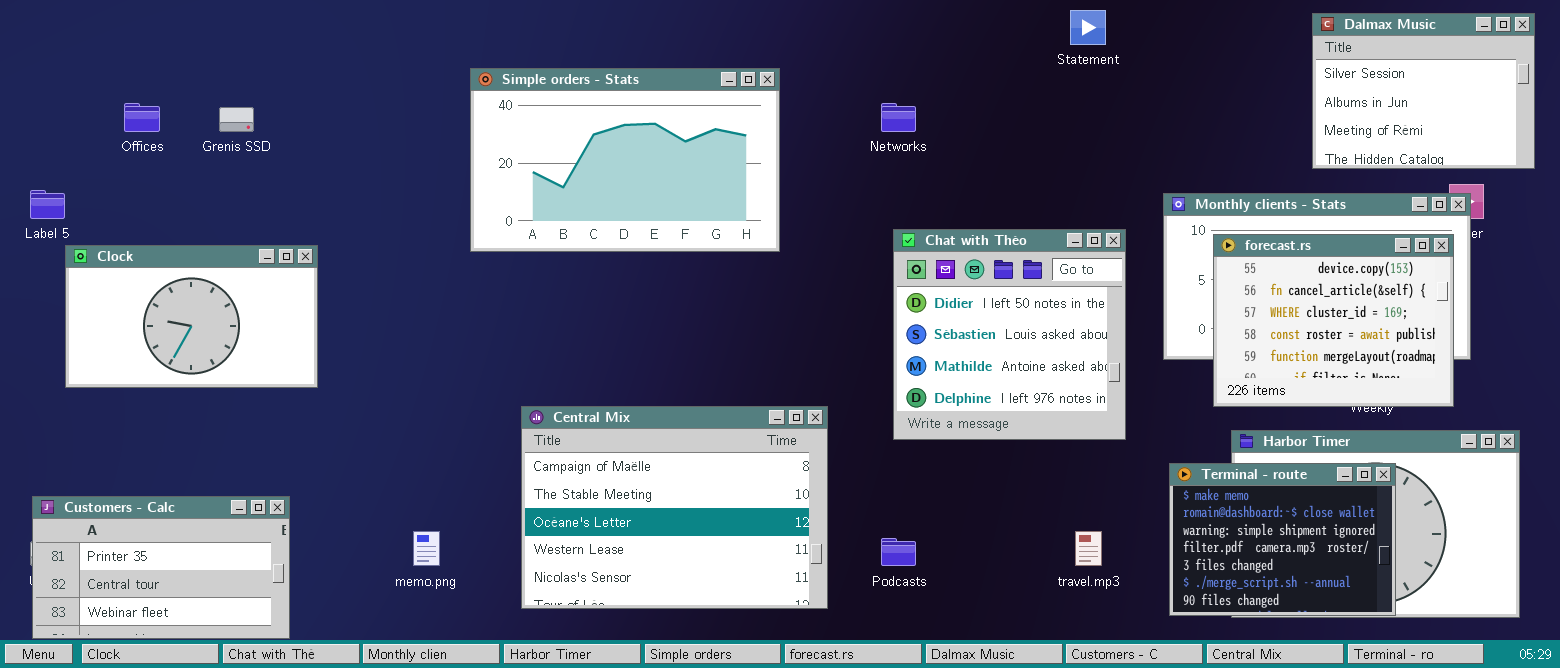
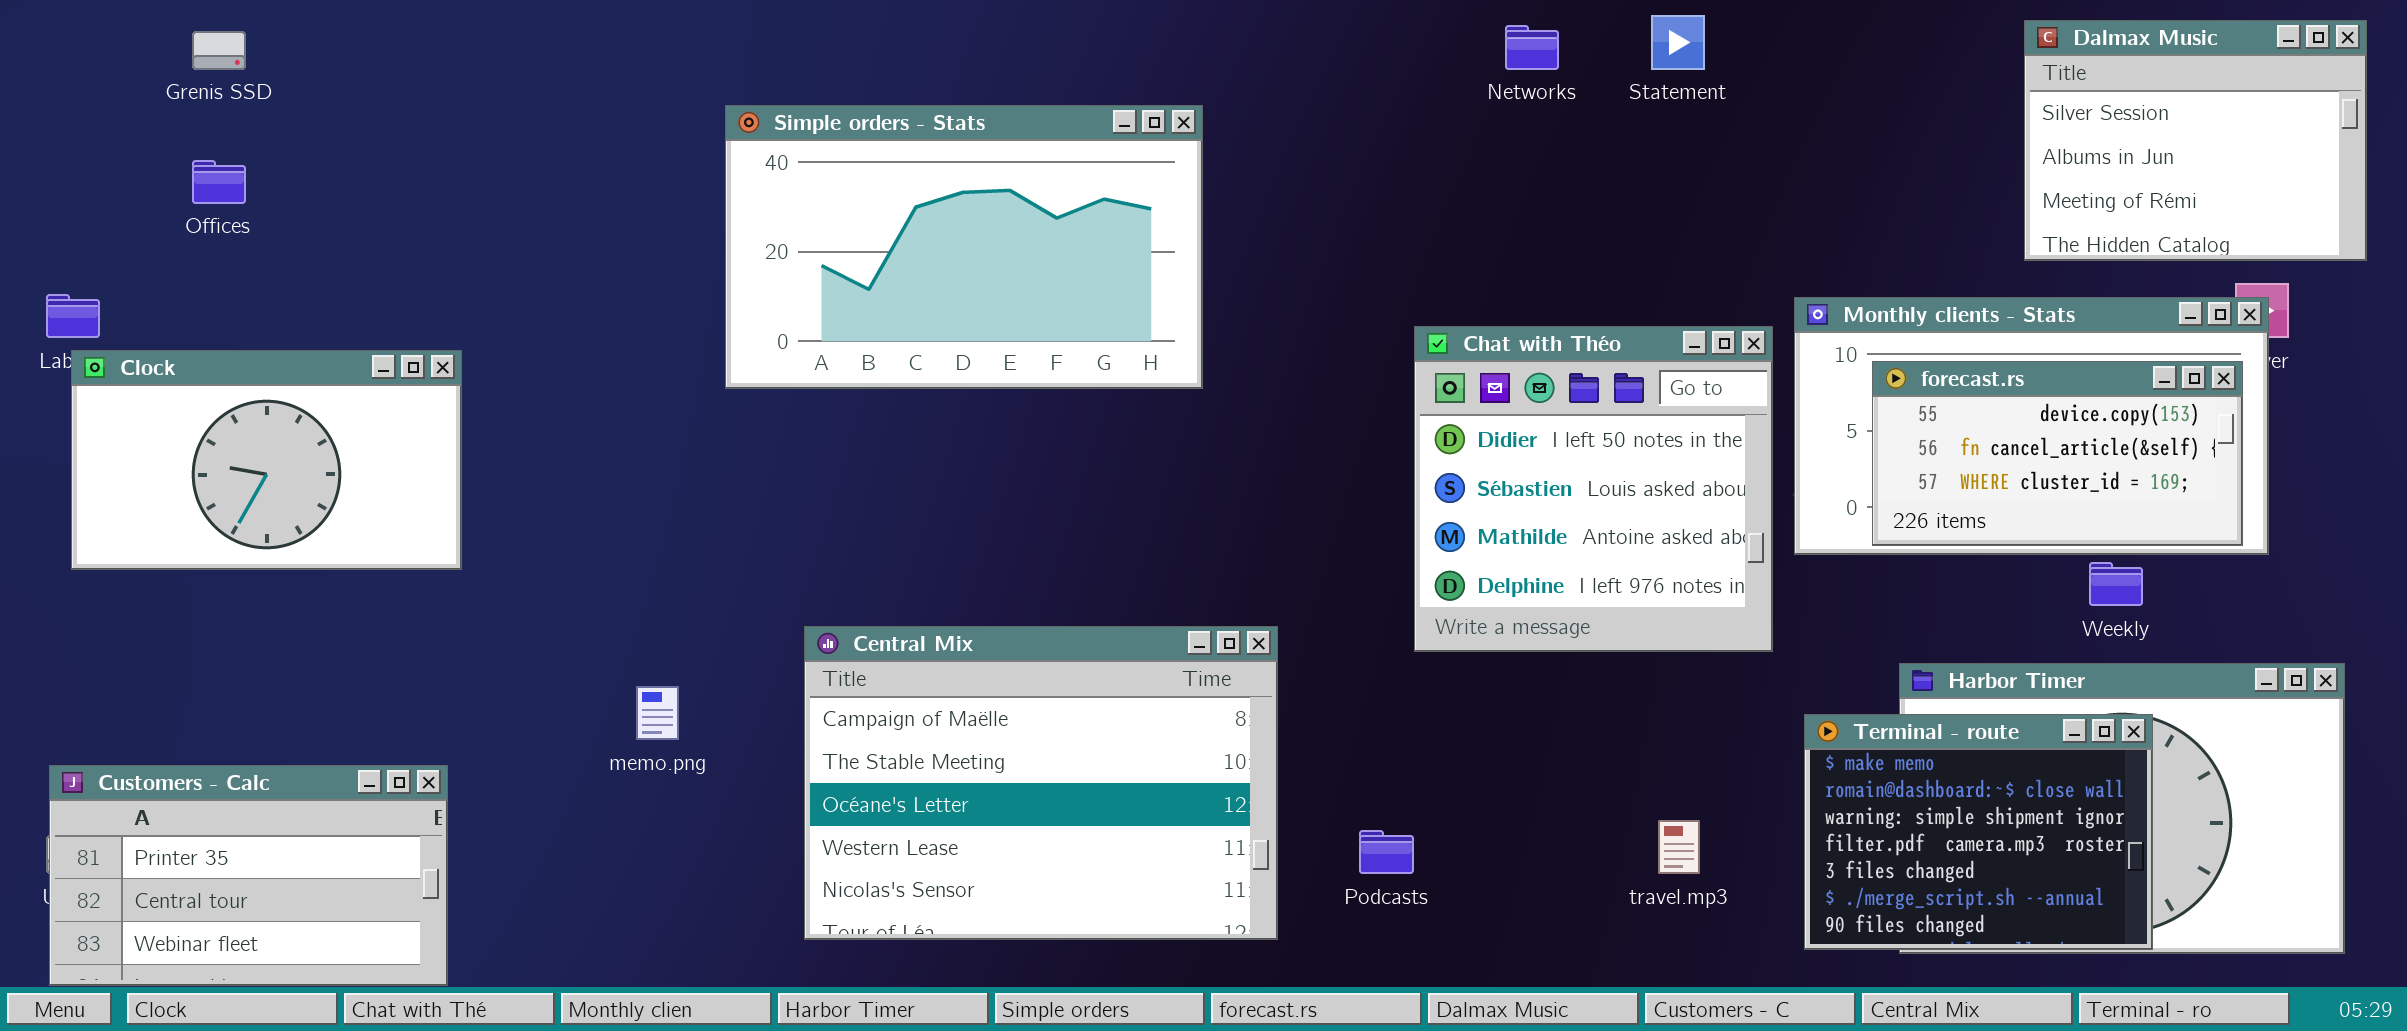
Networks: [881,103,916,132] -> [1505,25,1559,70], moved
Grenis SSD: [219,107,254,132] -> [192,31,246,70], moved
Chat with Théo: [893,229,1126,440] -> [1414,326,1773,652], moved
forecast.rs: [1213,234,1454,407] -> [1872,361,2243,546], resized
Clock: [65,245,318,388] -> [71,350,462,570], moved
memo.png: [413,531,440,566] -> [636,686,679,740], moved

